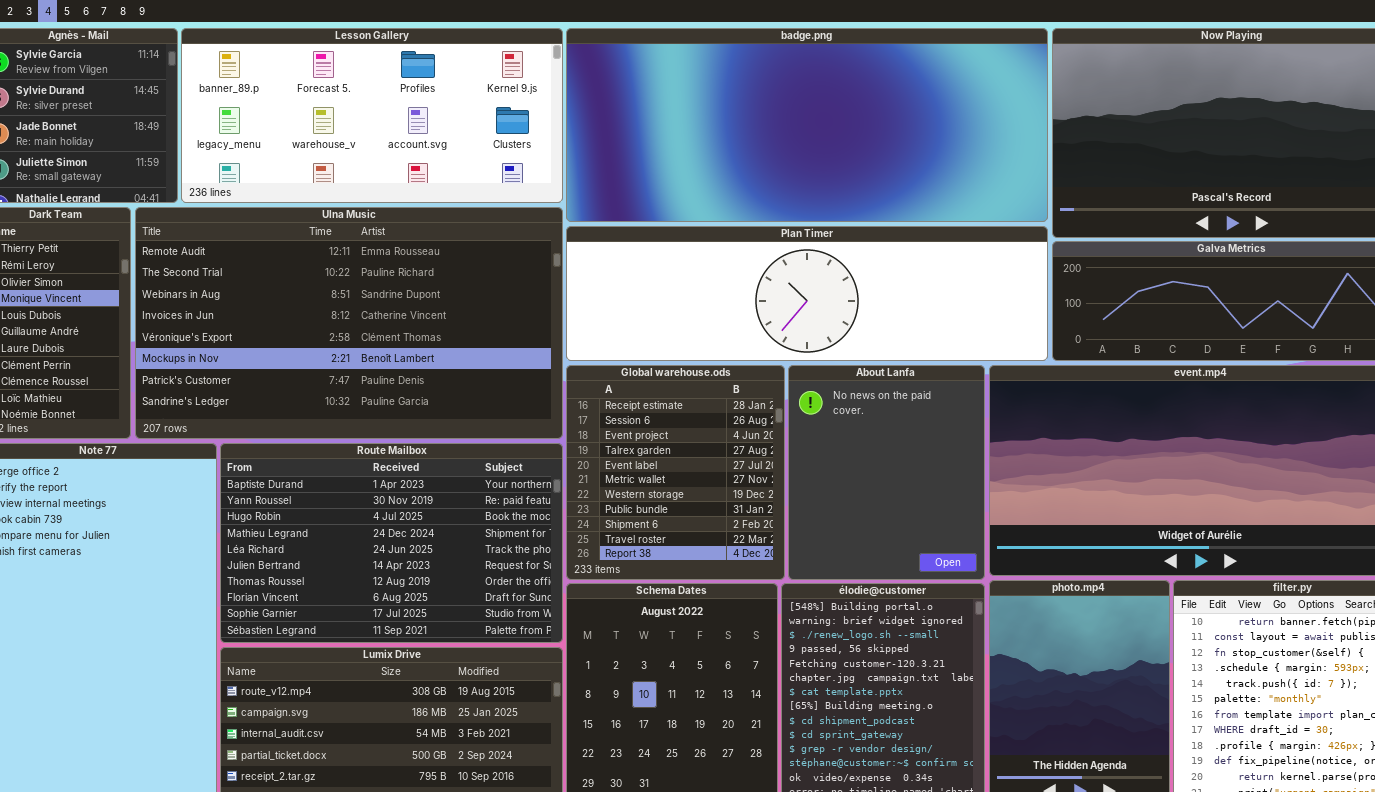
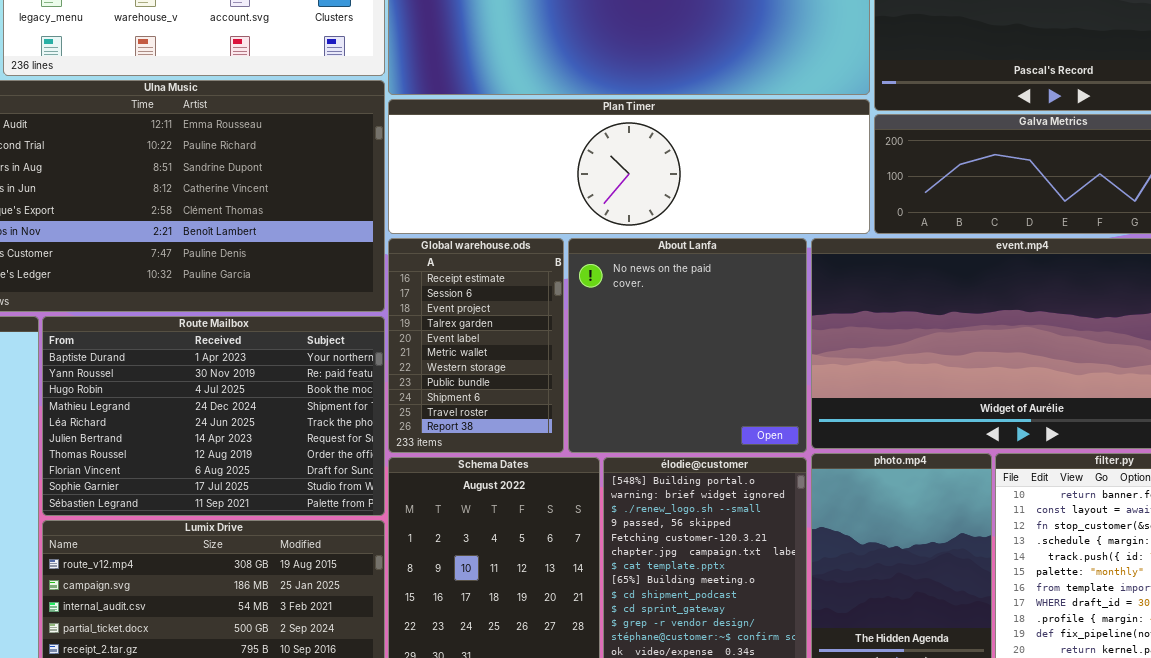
Global warehouse.ods: [566,365,785,580] -> [388,238,564,453], resized
About Lanfa: [788,365,985,580] -> [568,238,807,453], resized

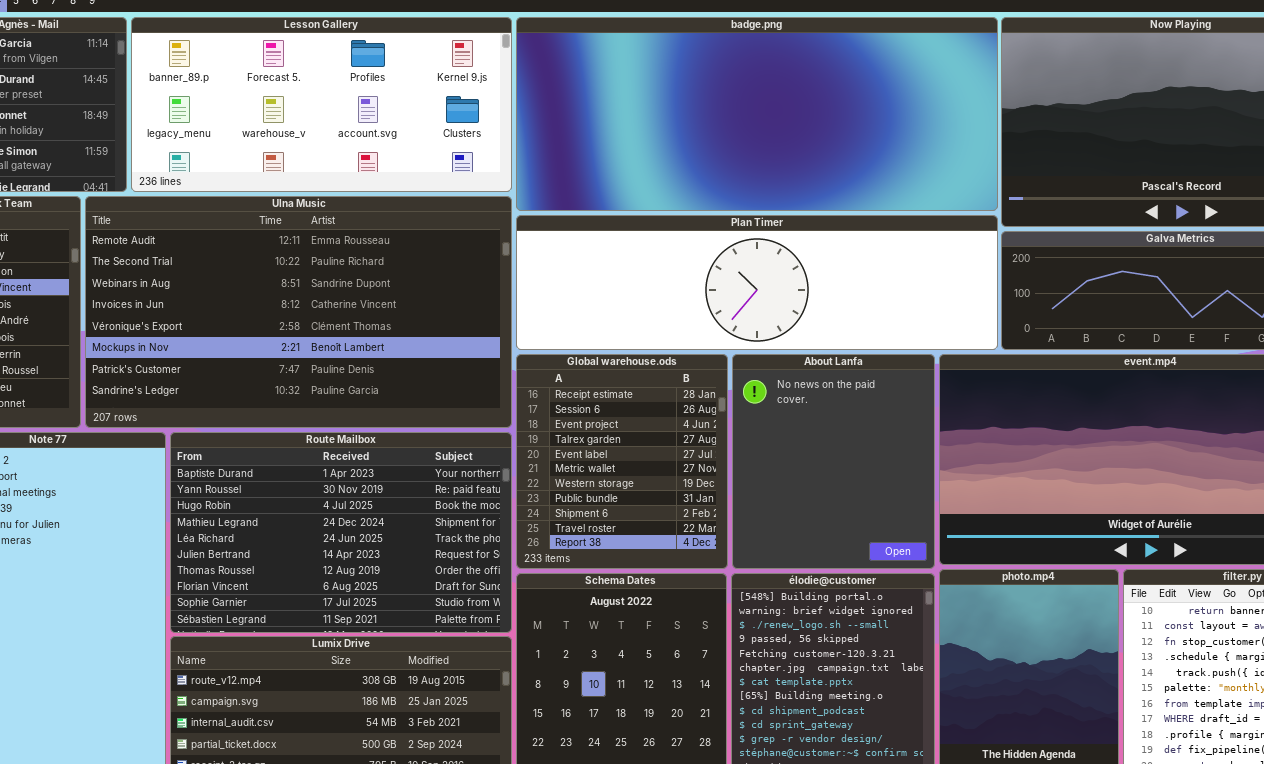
Global warehouse.ods: [388,238,564,453] -> [516,354,728,569], resized
About Lanfa: [568,238,807,453] -> [732,354,935,569], resized

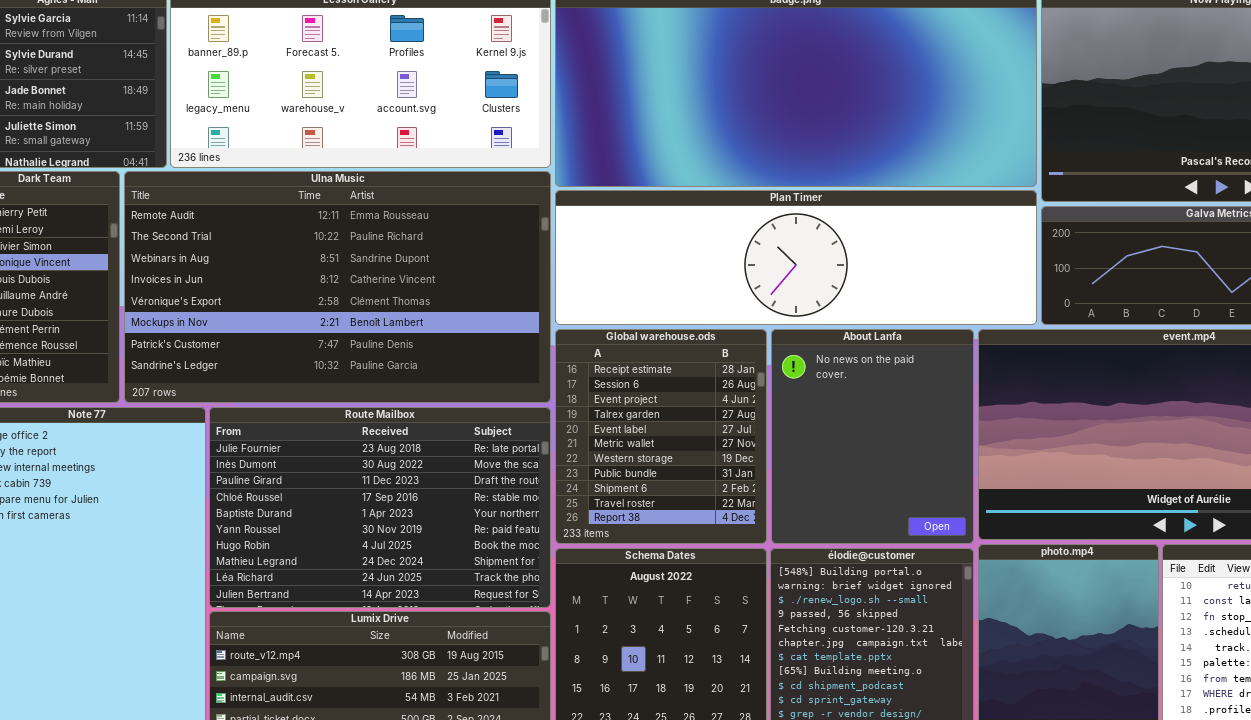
Route Mailbox: [170,432,512,633] -> [209,407,551,608], scrolled up 4 rows

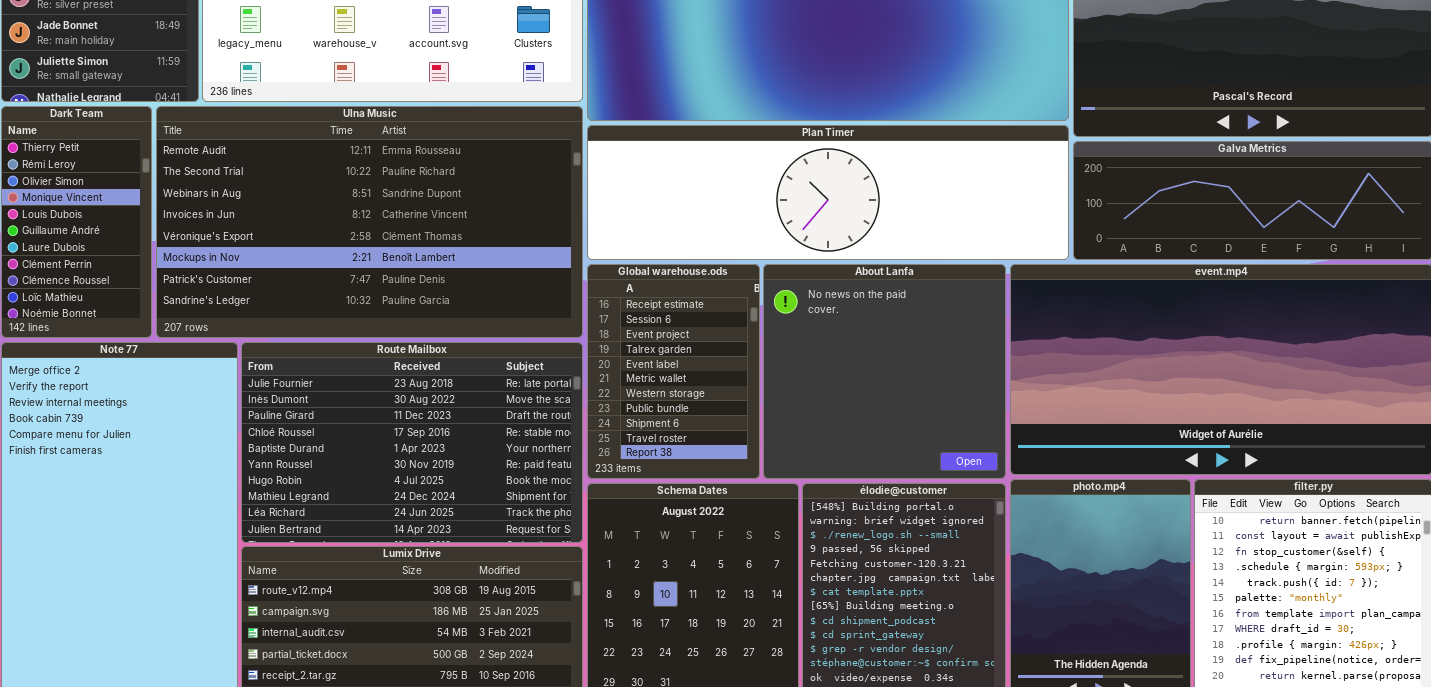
Global warehouse.ods: [555,329,767,544] -> [587,264,760,479], resized
About Lanfa: [771,329,974,544] -> [763,264,1006,479], resized

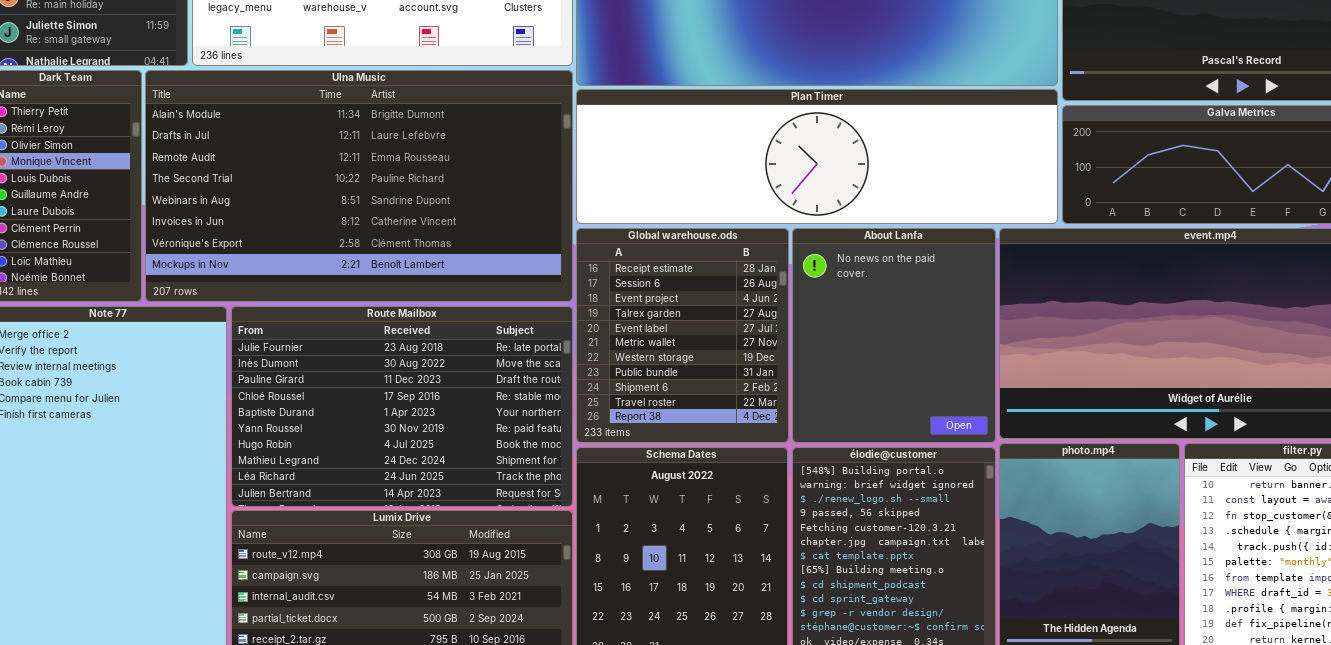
Ulna Music: [156,106,583,338] -> [145,70,573,302], scrolled up 2 rows
Global warehouse.ods: [587,264,760,479] -> [576,228,789,443], resized
About Lanfa: [763,264,1006,479] -> [792,228,996,443], resized

